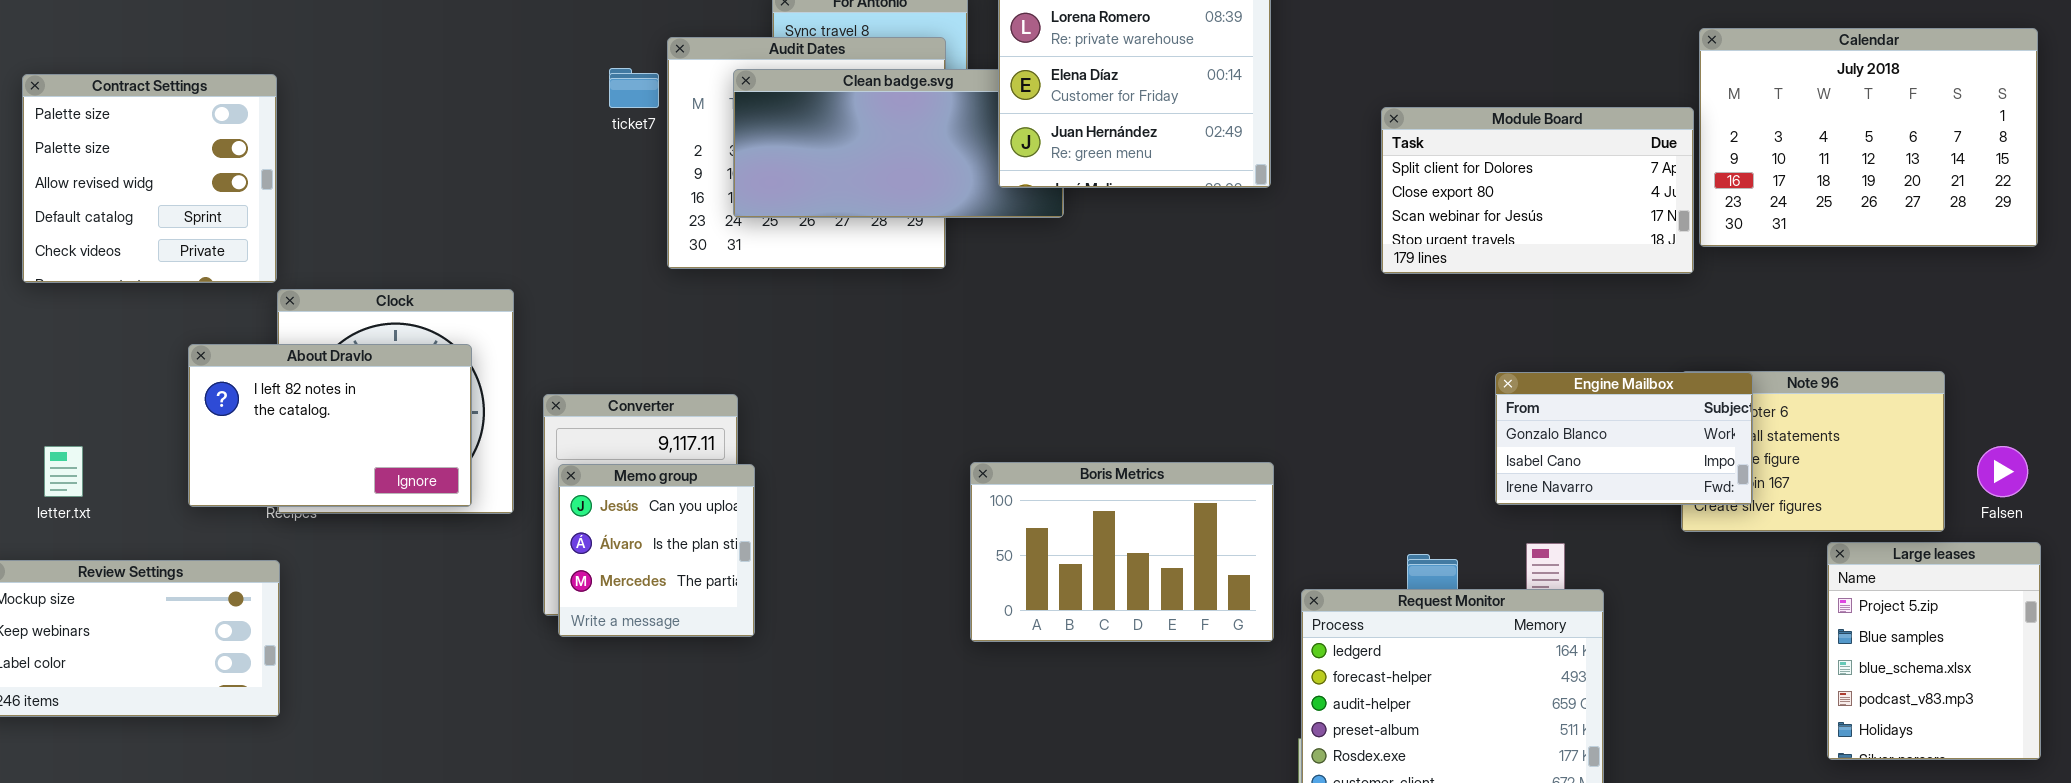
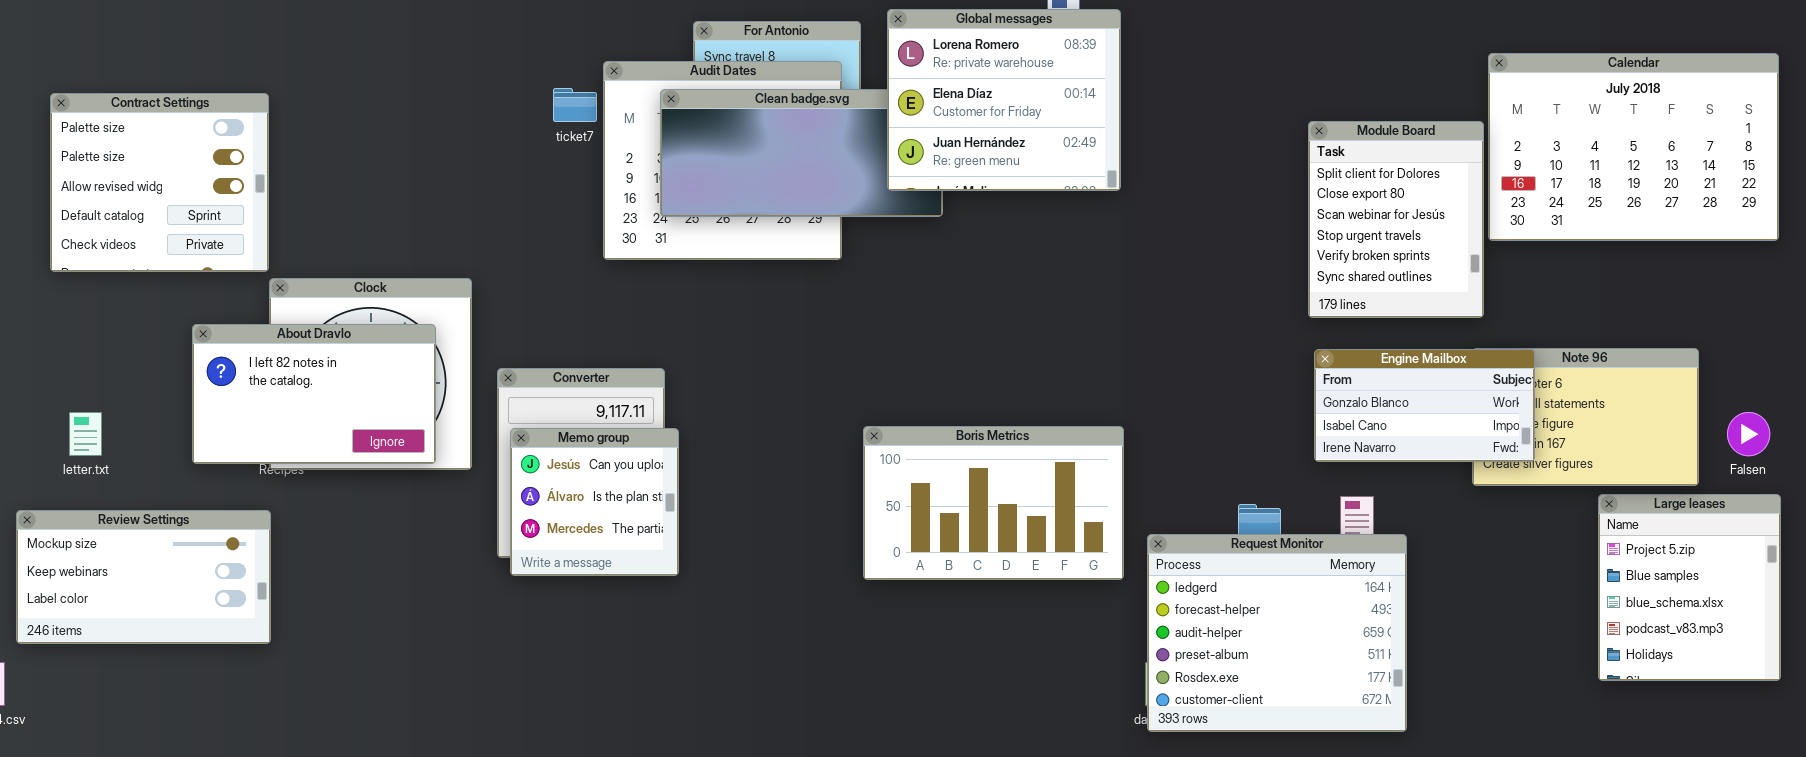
Module Board: [1381,107,1694,274] -> [1308,121,1484,318], resized

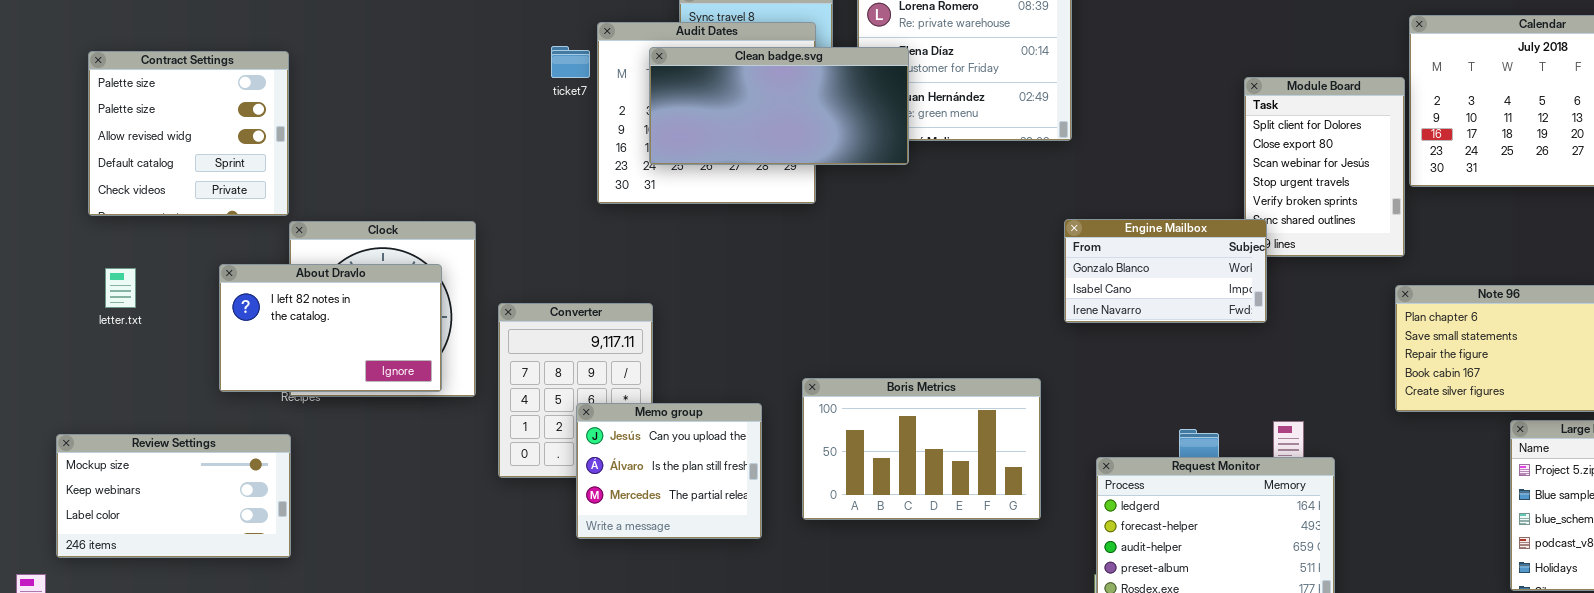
Clean badge.svg: [660,89,943,217] -> [649,47,909,165], raised
Engine Mailbox: [1314,349,1535,462] -> [1064,219,1267,323], moved
letter.txt: [69,412,102,456] -> [105,268,136,308], moved
Boris Metrics: [863,426,1124,580] -> [802,378,1041,520], moved
Memo group: [510,428,679,576] -> [576,403,762,539], moved, resized

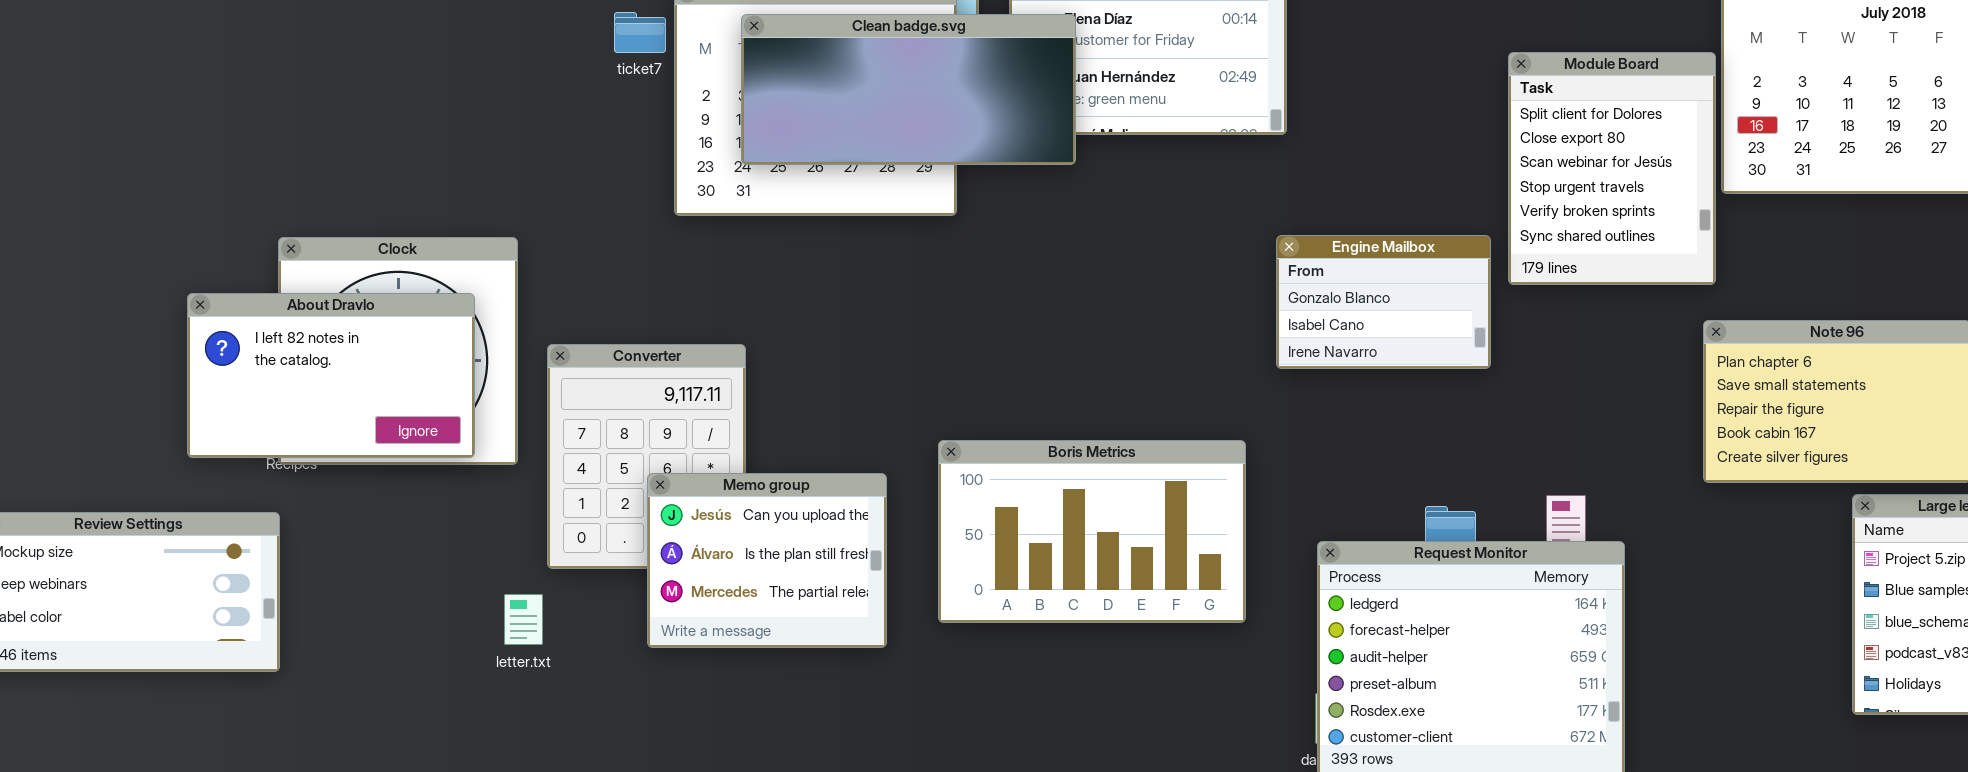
Contract Settings: [88,51,289,216] -> none, closed
Engine Mailbox: [1064,219,1267,323] -> [1276,235,1491,369], resized
letter.txt: [105,268,136,308] -> [504,594,543,645], moved

